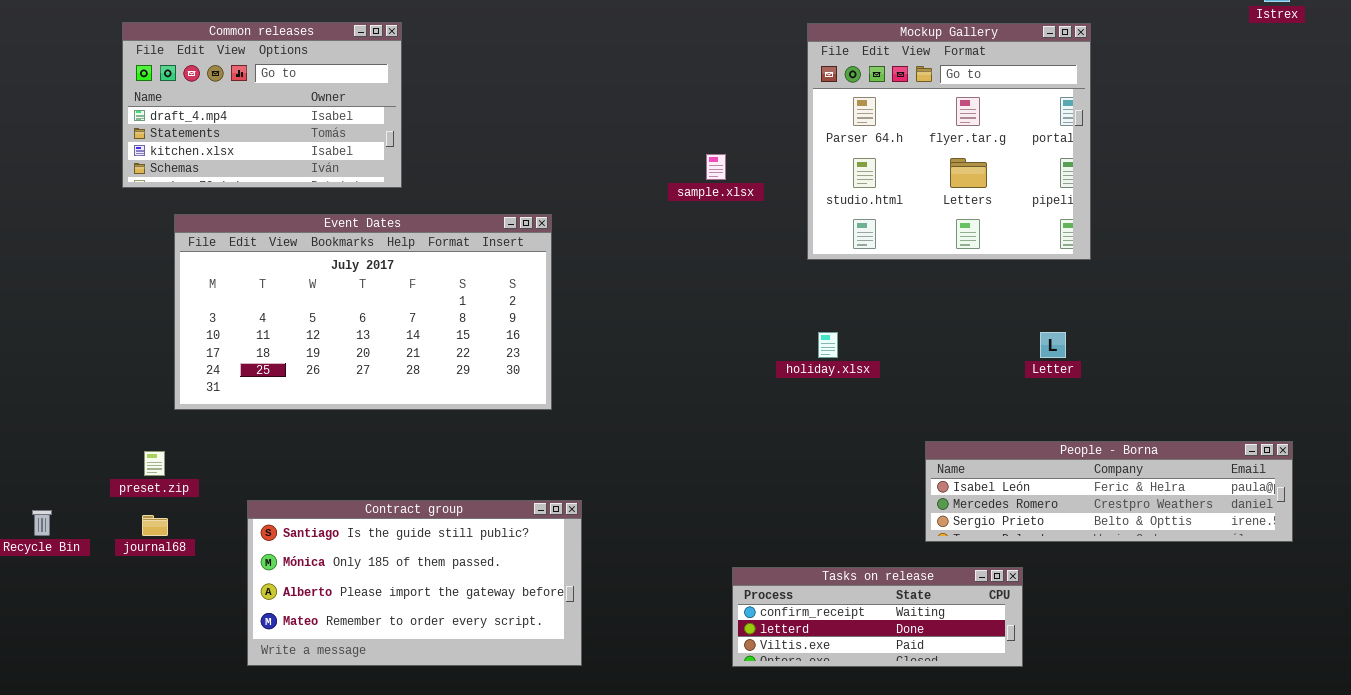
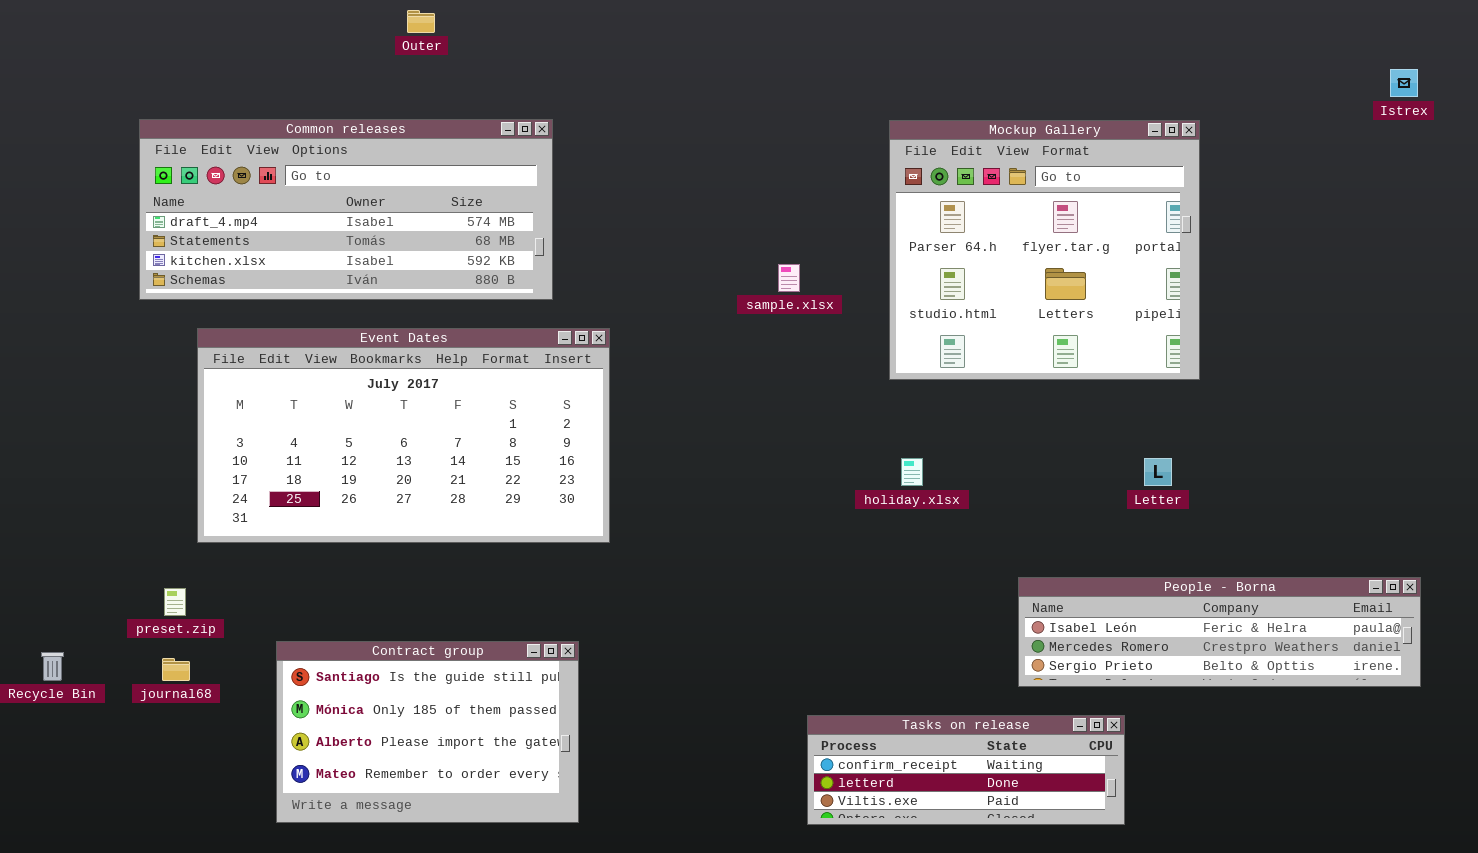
Common releases: [122,22,402,188] -> [139,119,553,300], resized
Contract group: [247,500,582,666] -> [276,641,579,823], resized

